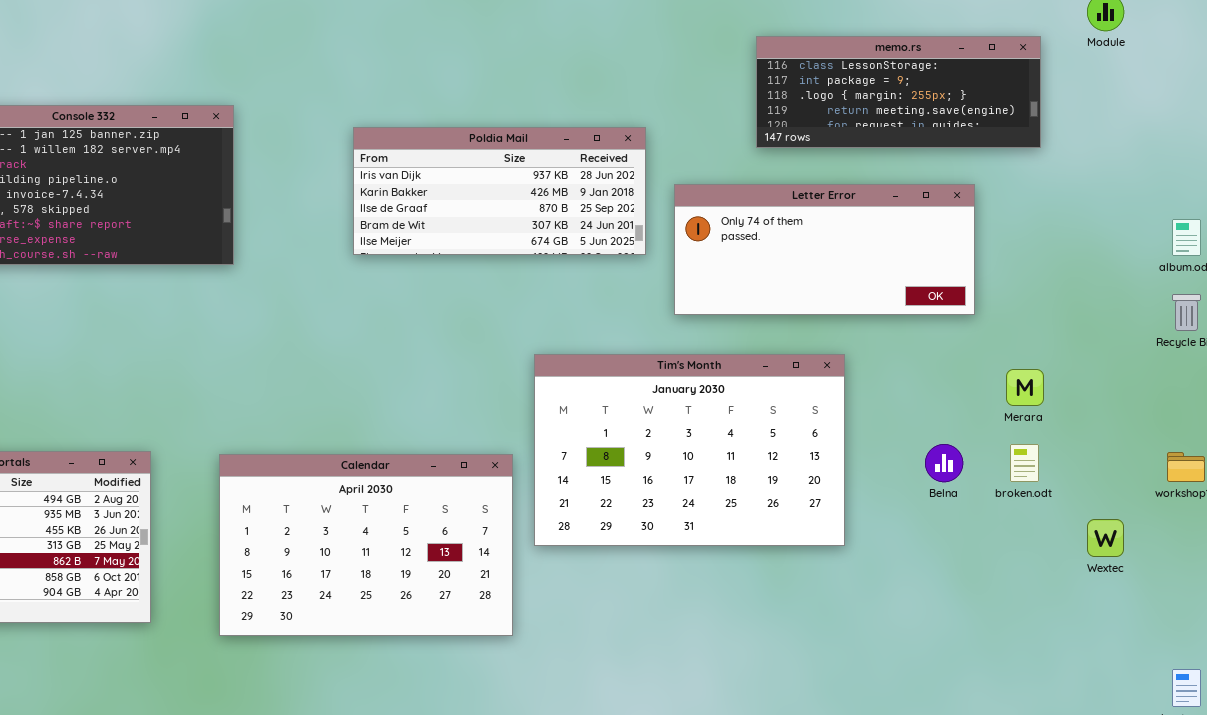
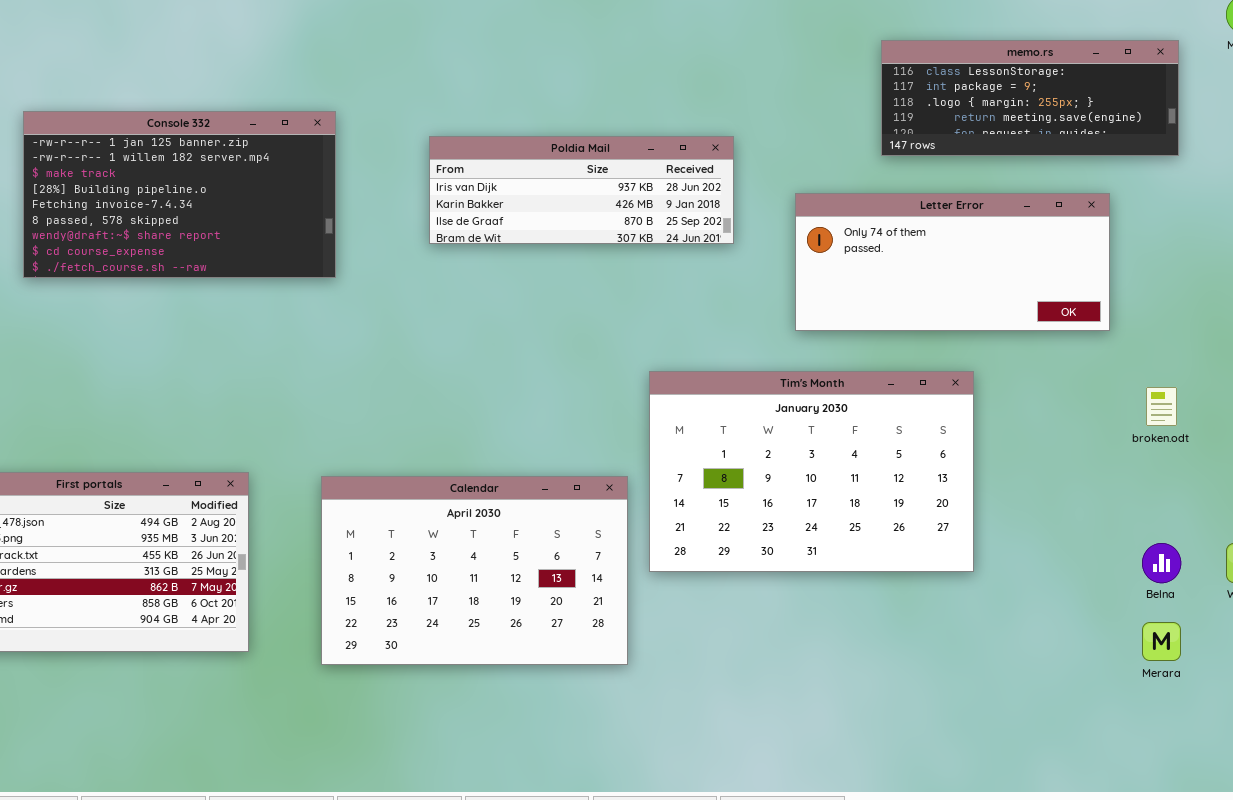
Poldia Mail: [353,127,646,255] -> [429,136,734,244], moved, resized
Merara: [1006,369,1044,406] -> [1142,622,1181,661], moved
Belna: [925,444,963,482] -> [1142,543,1181,583], moved
broken.odt: [1010,444,1039,482] -> [1146,387,1177,426], moved

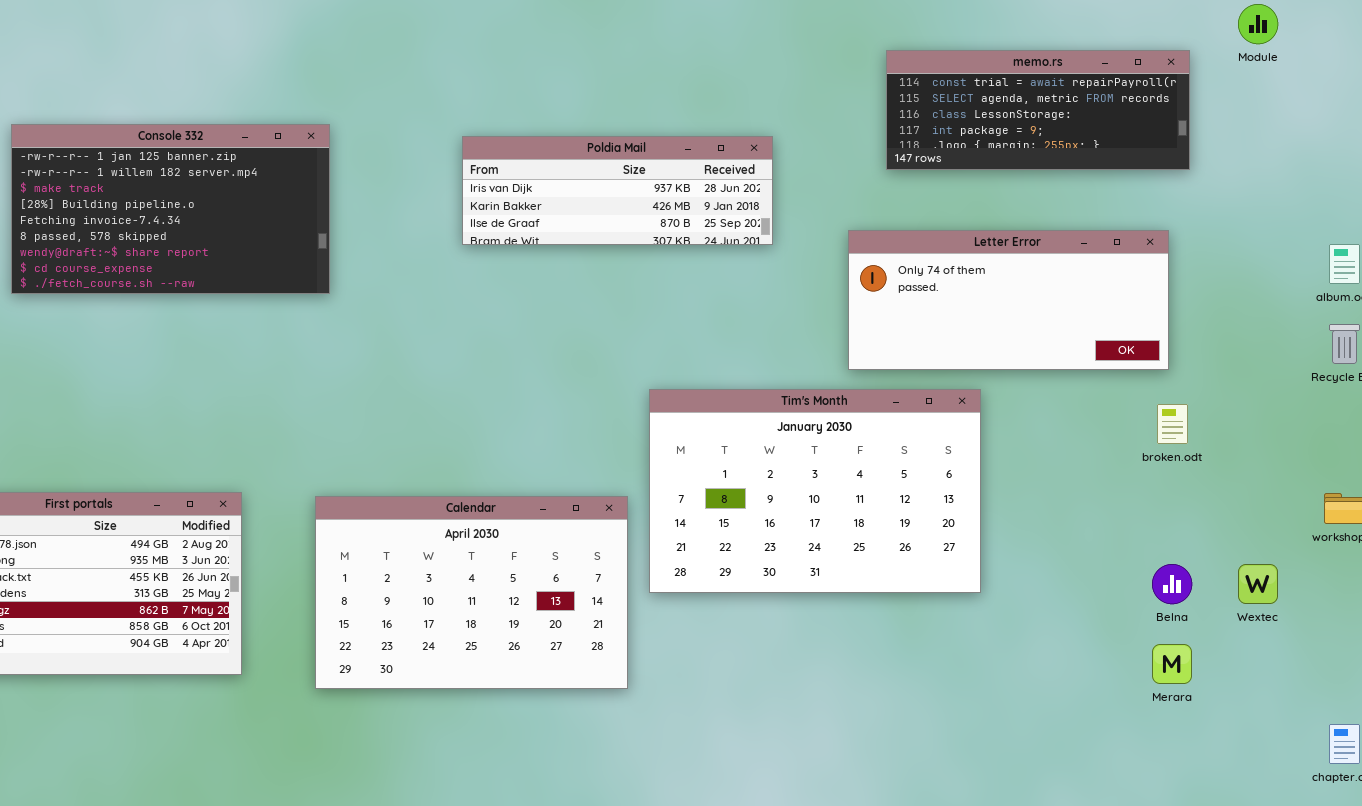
memo.rs: [881,40,1179,156] -> [886,50,1190,170], scrolled up 2 rows
Poldia Mail: [429,136,734,244] -> [462,136,773,245], moved
Letter Error: [795,193,1110,331] -> [848,230,1169,370], moved

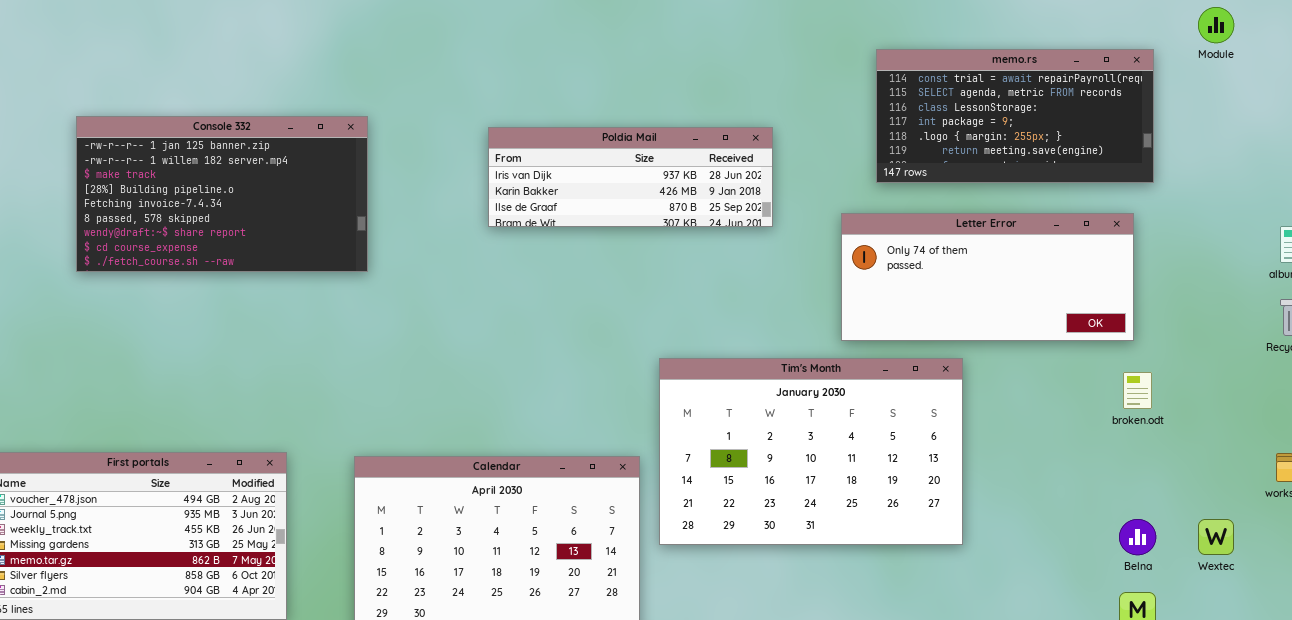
memo.rs: [886,50,1190,170] -> [876,49,1154,183], resized

